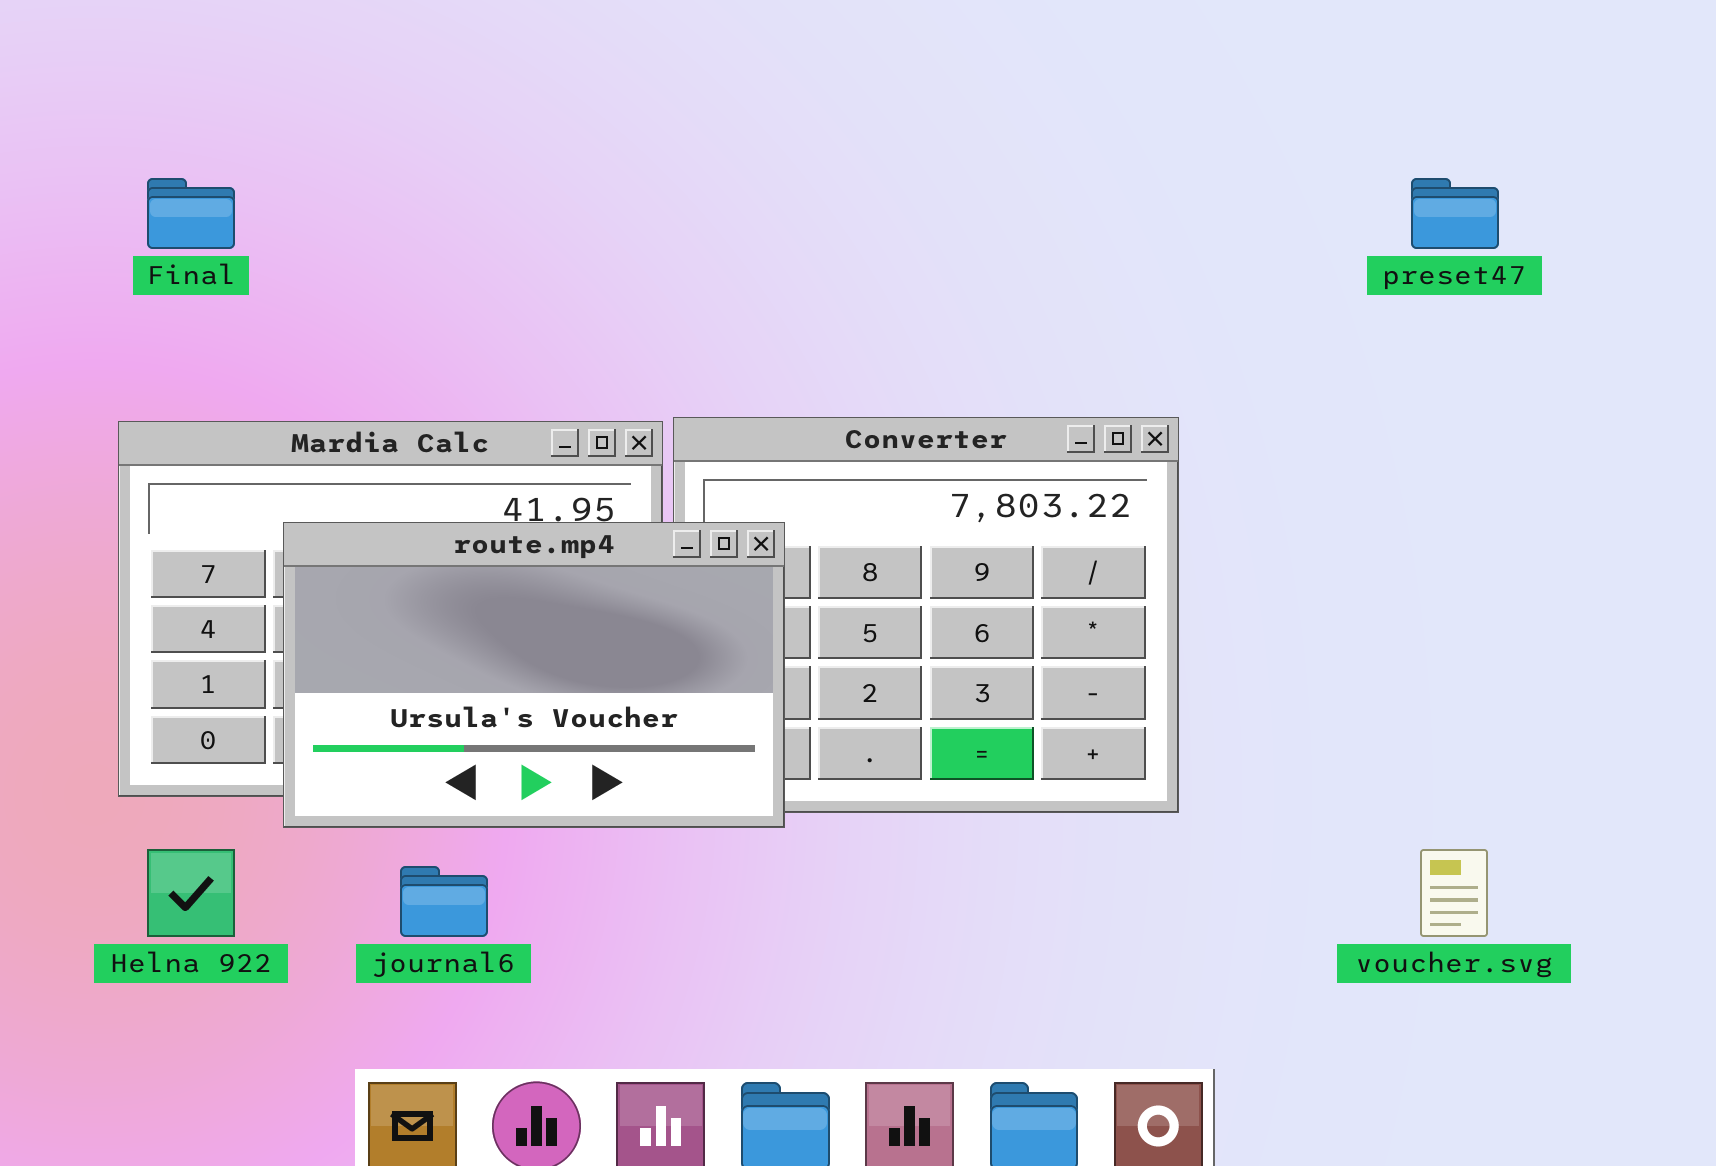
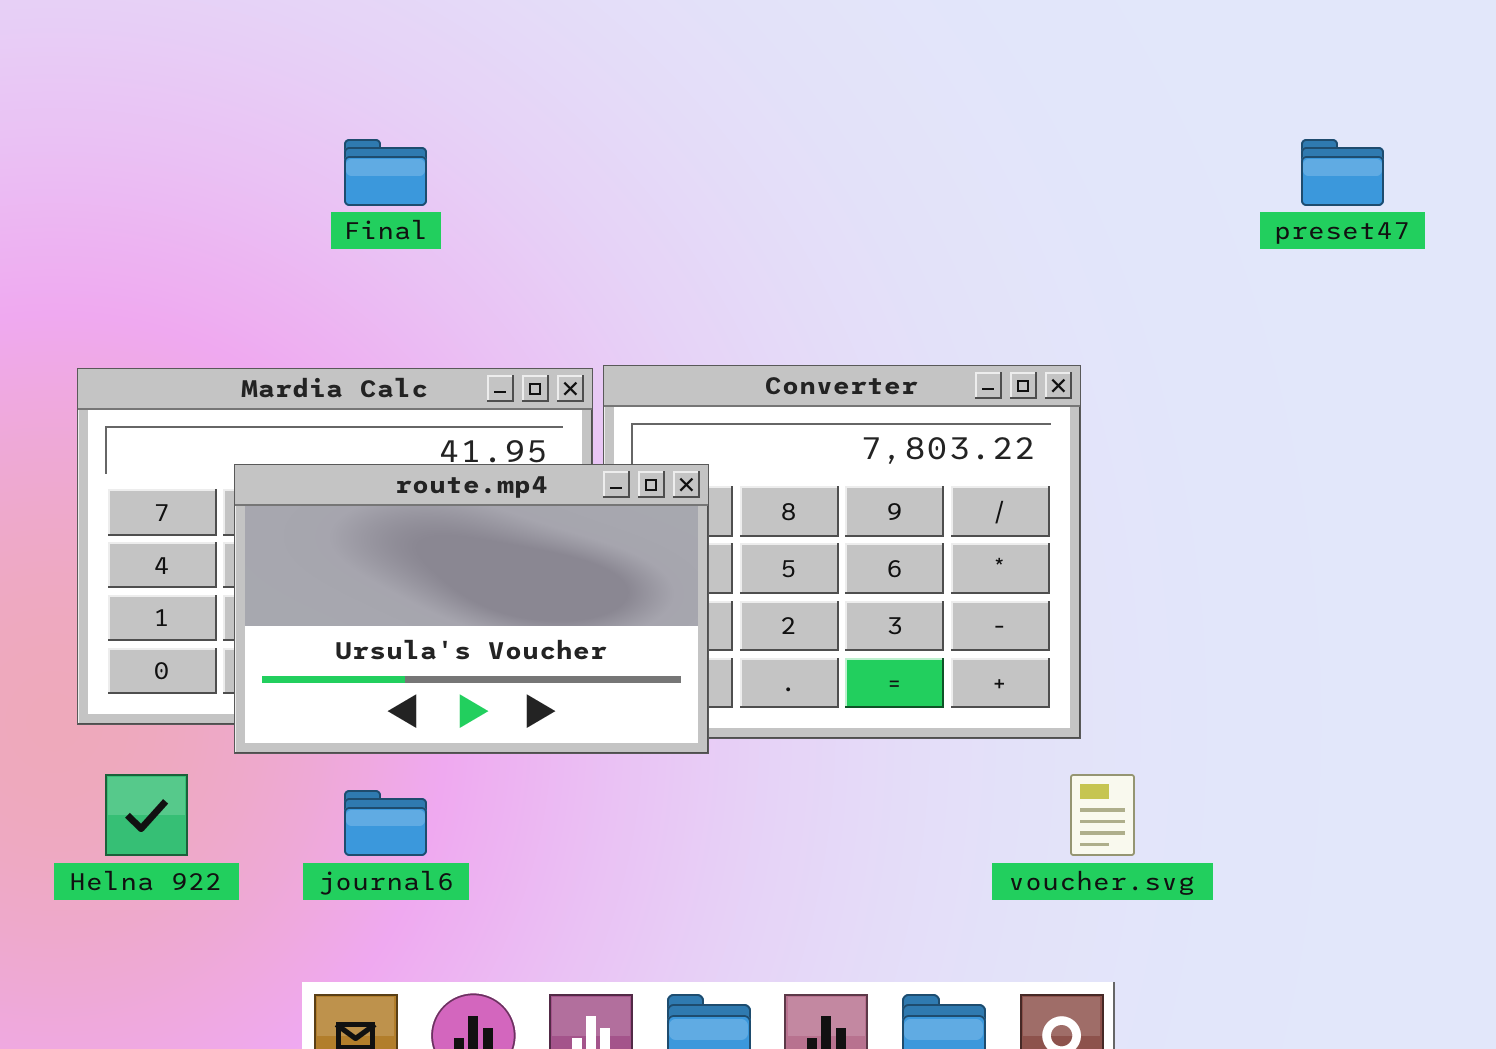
Final: [147,178,235,249] -> [344,139,427,206], moved
voucher.svg: [1420,849,1488,937] -> [1070,774,1135,856], moved

